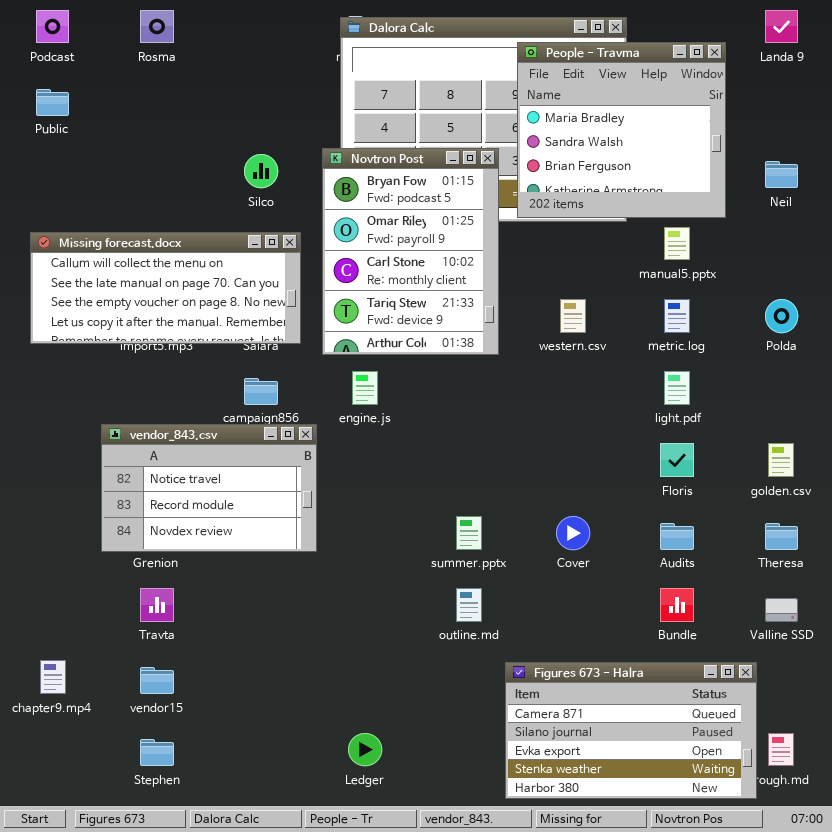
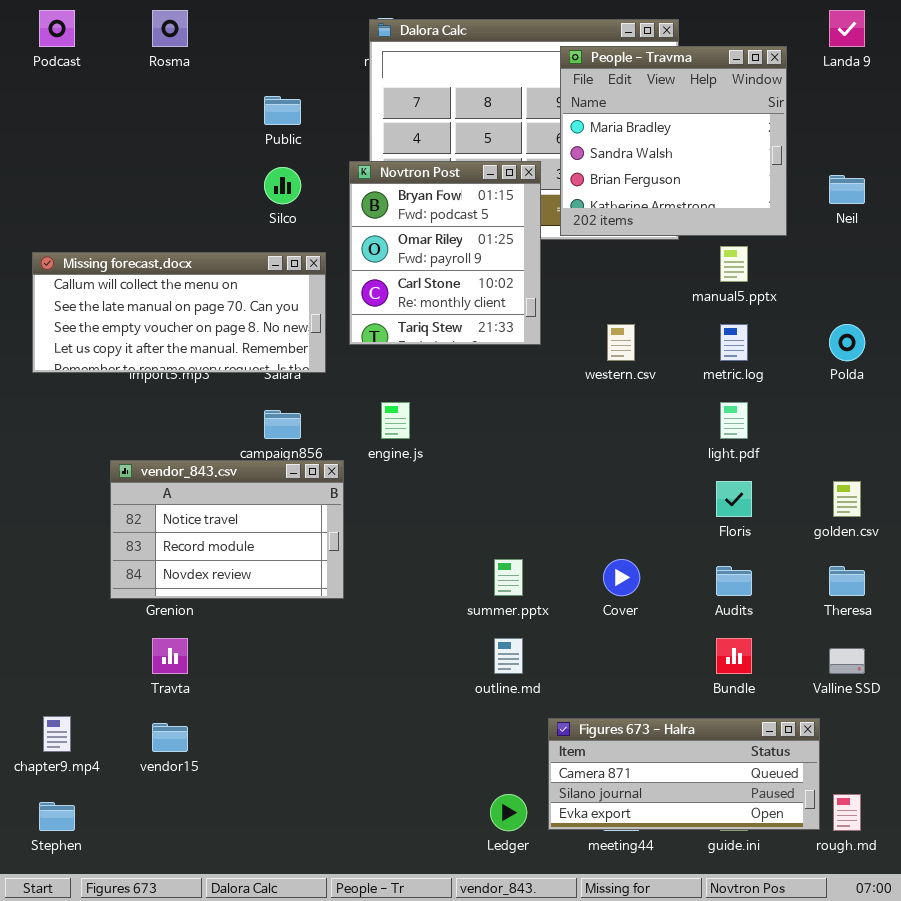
Public: [36,89,69,116] -> [264,96,301,125], moved
Novtron Post: [322,148,499,355] -> [349,161,541,345], resized
Figures 673 - Halra: [505,662,757,799] -> [548,718,820,830], resized
Ledger: [348,733,382,766] -> [490,794,527,831], moved
Stephen: [140,739,174,766] -> [39,802,75,831], moved

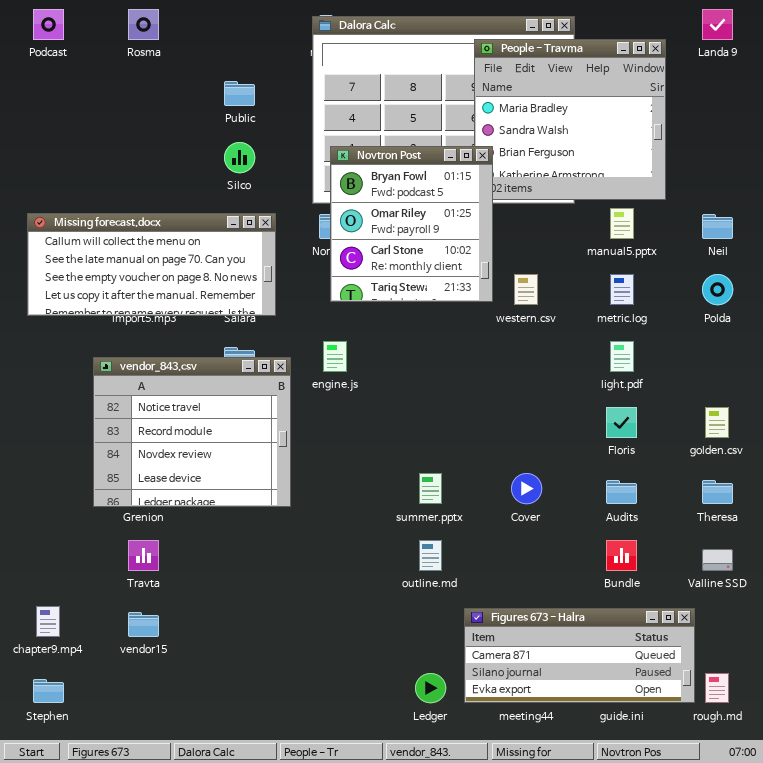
Novtron Post: [349,161,541,345] -> [330,146,493,302], moved
Neil: [829,175,865,204] -> [702,214,733,239], moved
vendor_843.csv: [110,460,344,599] -> [93,357,291,507], resized

